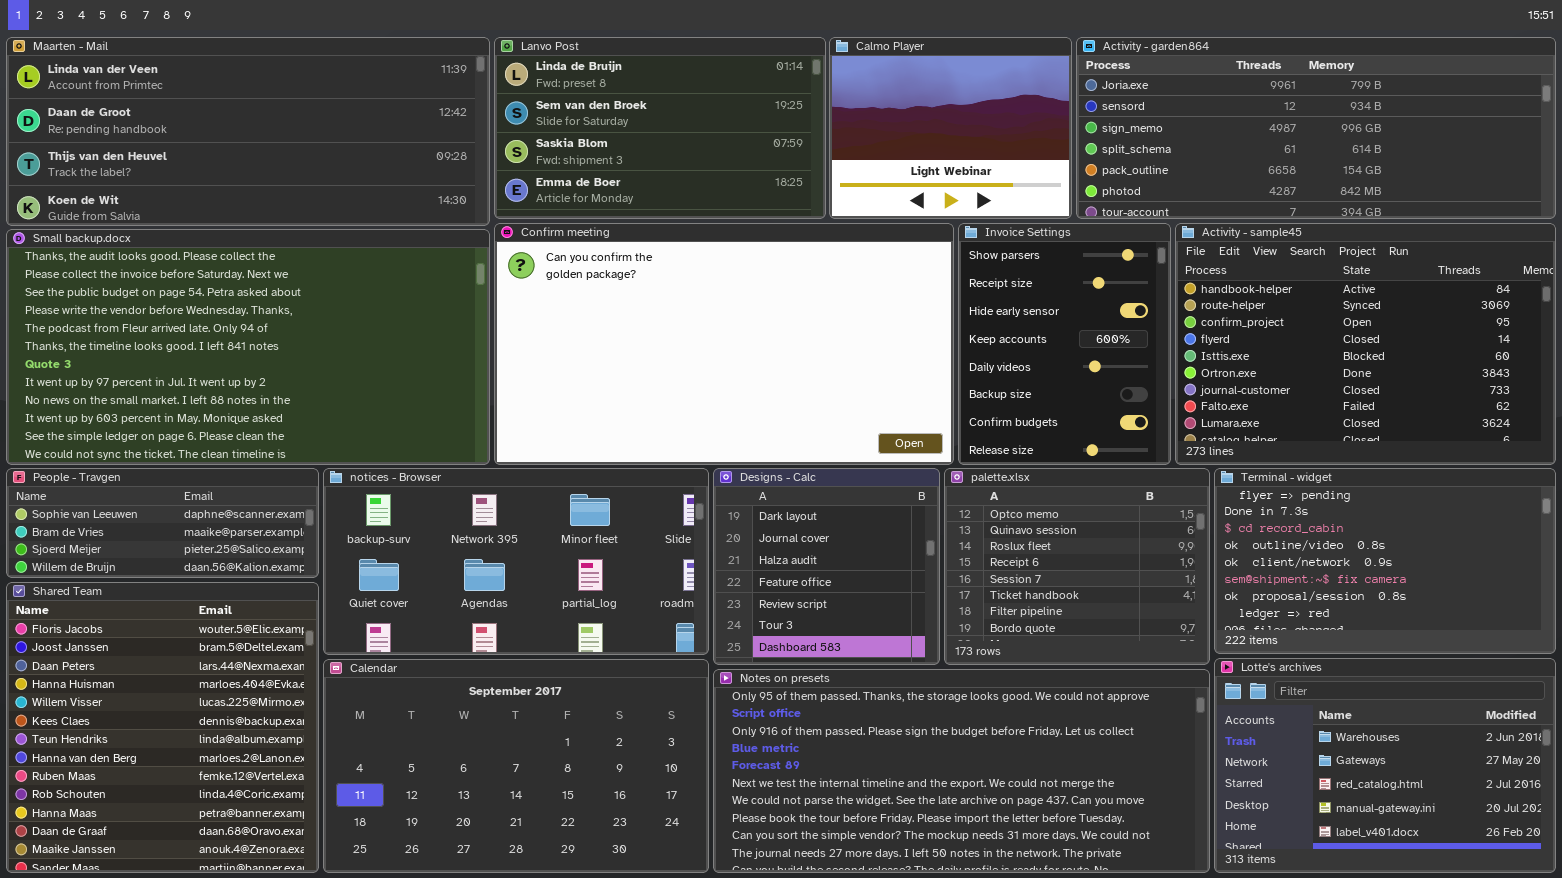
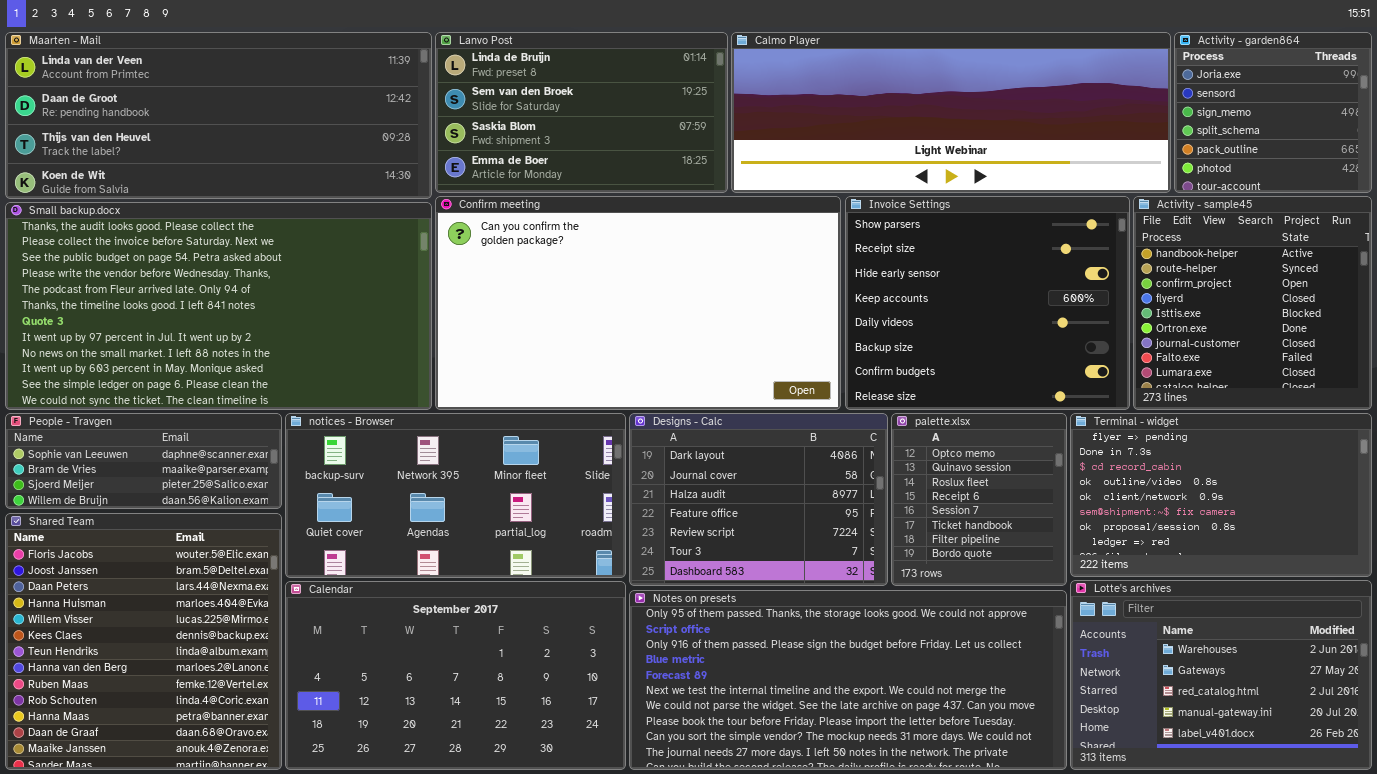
Calmo Player: [829,37,1072,219] -> [731,32,1171,193], resized
Activity - garden864: [1076,37,1556,219] -> [1174,32,1372,193], resized
Invoice Settings: [958,223,1171,465] -> [845,196,1130,410], resized
Activity - sample45: [1175,223,1556,465] -> [1133,196,1372,410], resized
Designs - Calc: [713,468,940,665] -> [629,413,888,586], resized
palette.xlsx: [944,468,1210,665] -> [891,413,1067,586], resized

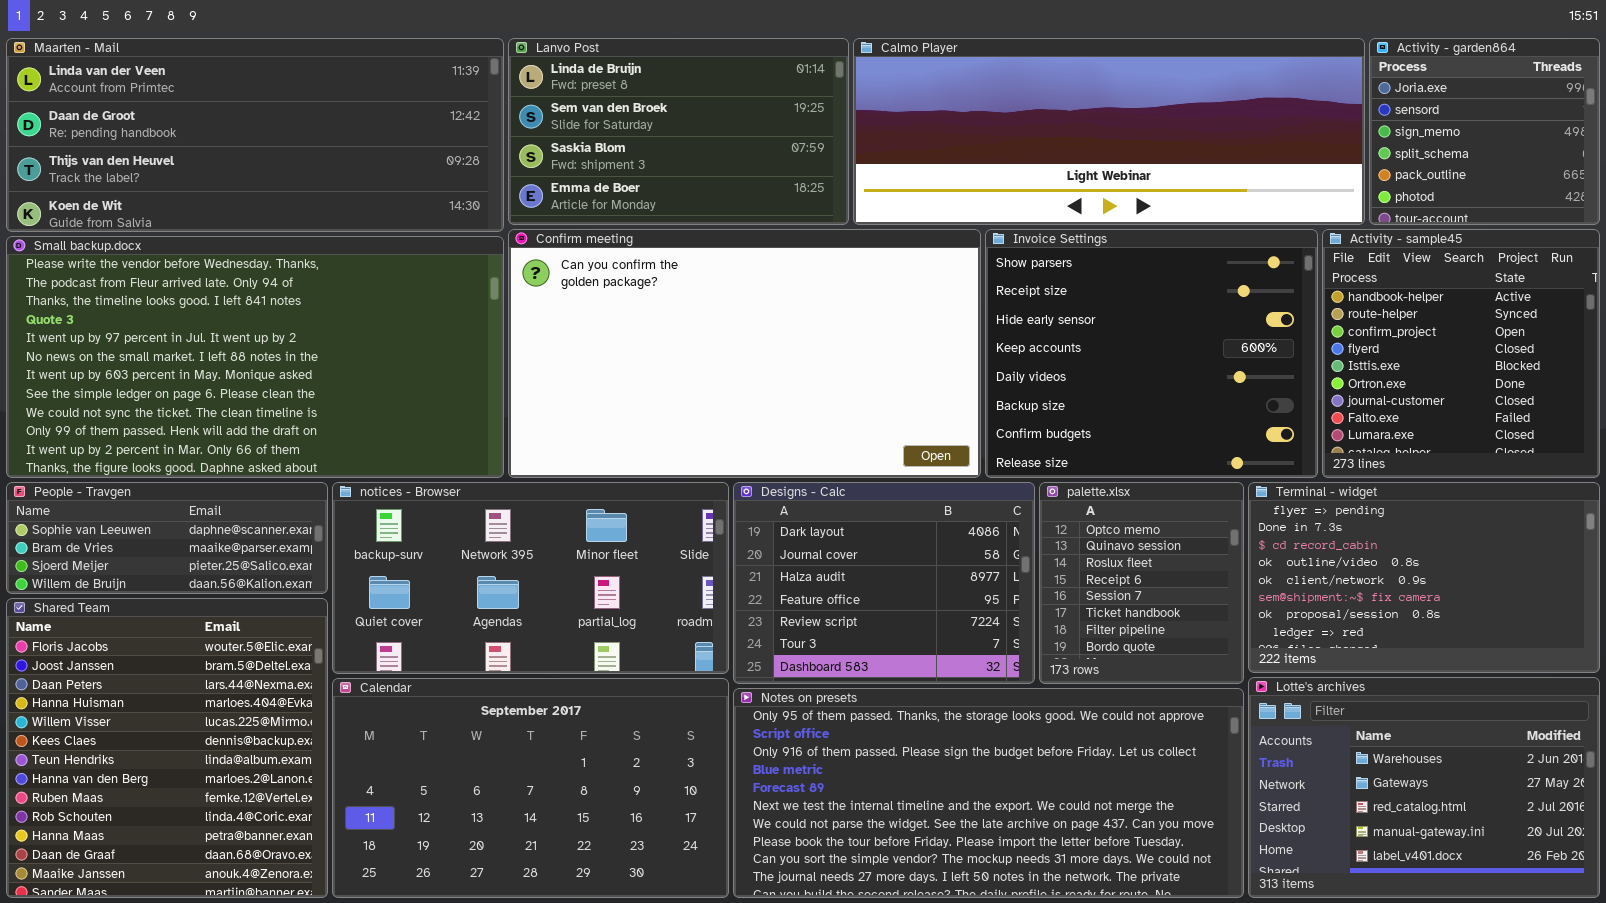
Small backup.docx: [5,202,432,410] -> [6,236,504,478], scrolled down 3 rows

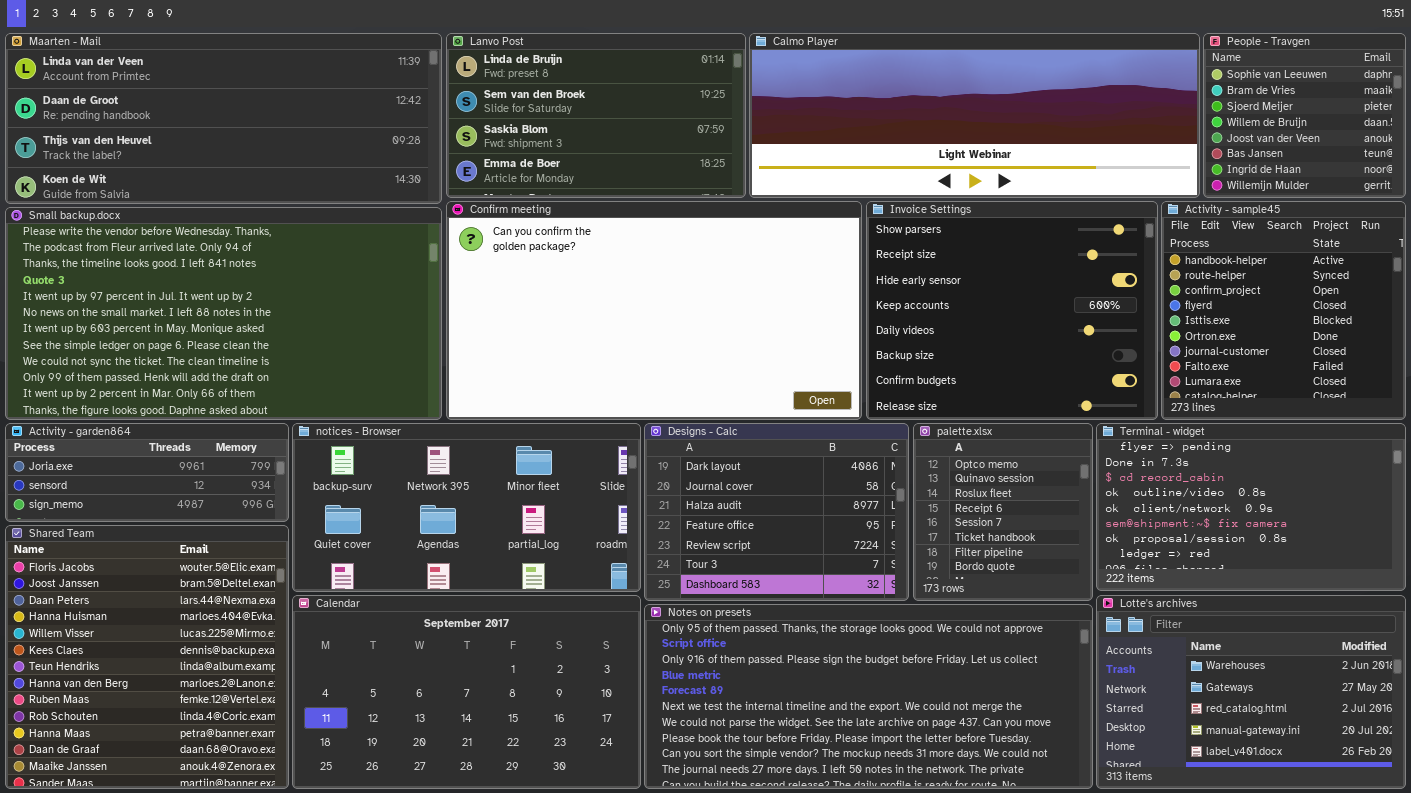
Activity - garden864: [1369,38,1600,225] -> [5,423,289,522], moved, resized
People - Travgen: [6,482,328,594] -> [1203,33,1406,198], moved, resized

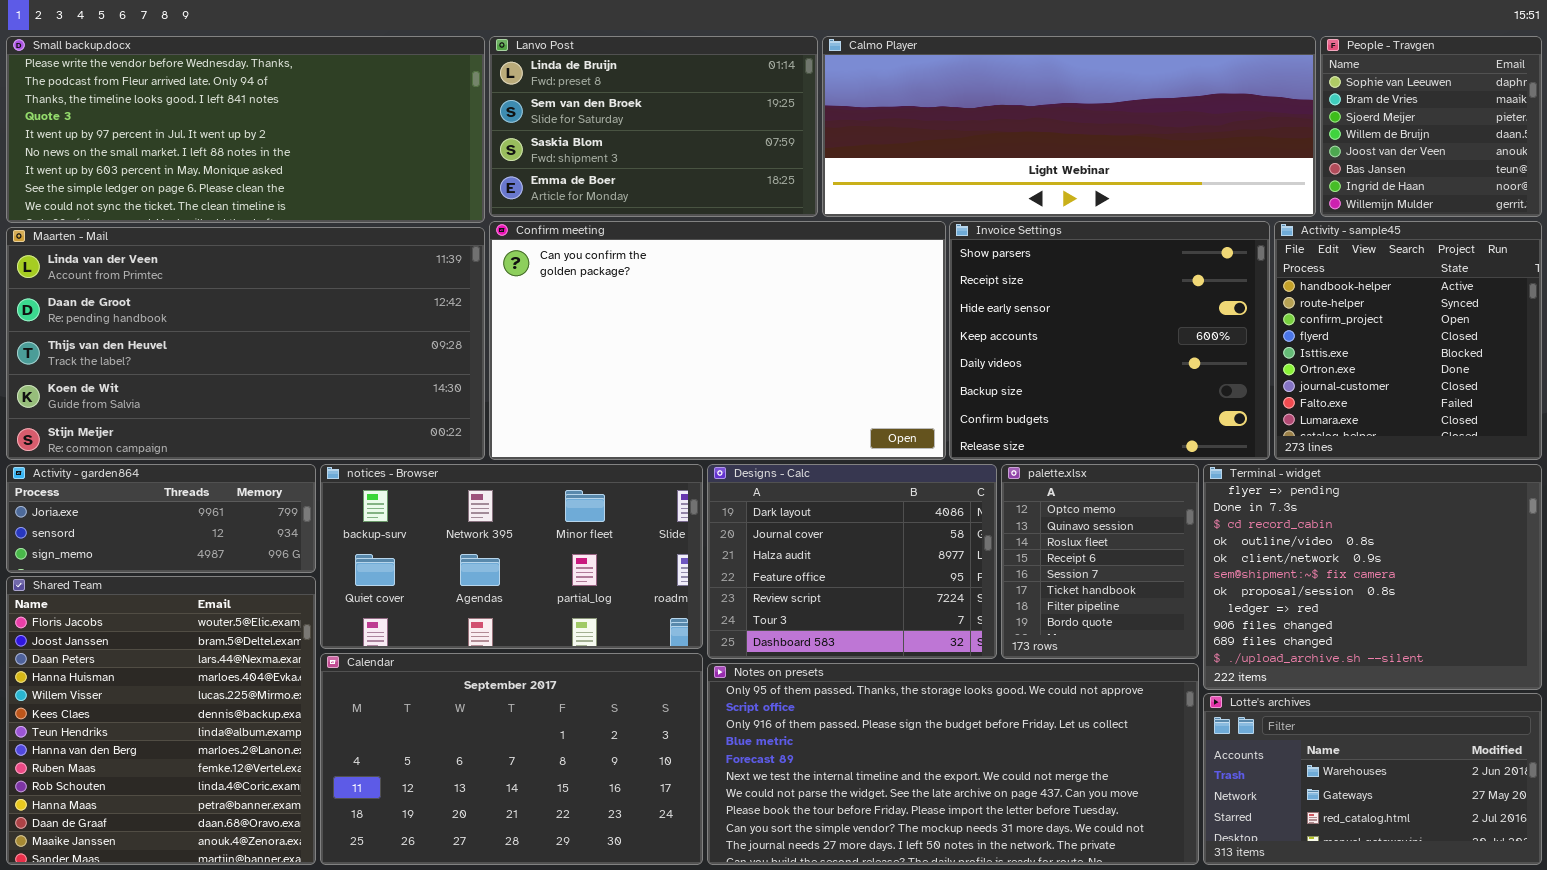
Maarten - Mail: [5,33,442,204] -> [6,227,485,460], moved, resized
Small backup.docx: [5,207,442,420] -> [6,36,485,223], moved, resized
Terminal - widget: [1096,423,1406,591] -> [1203,464,1542,690], resized
Lotte's archives: [1096,595,1406,789] -> [1203,693,1542,865], resized

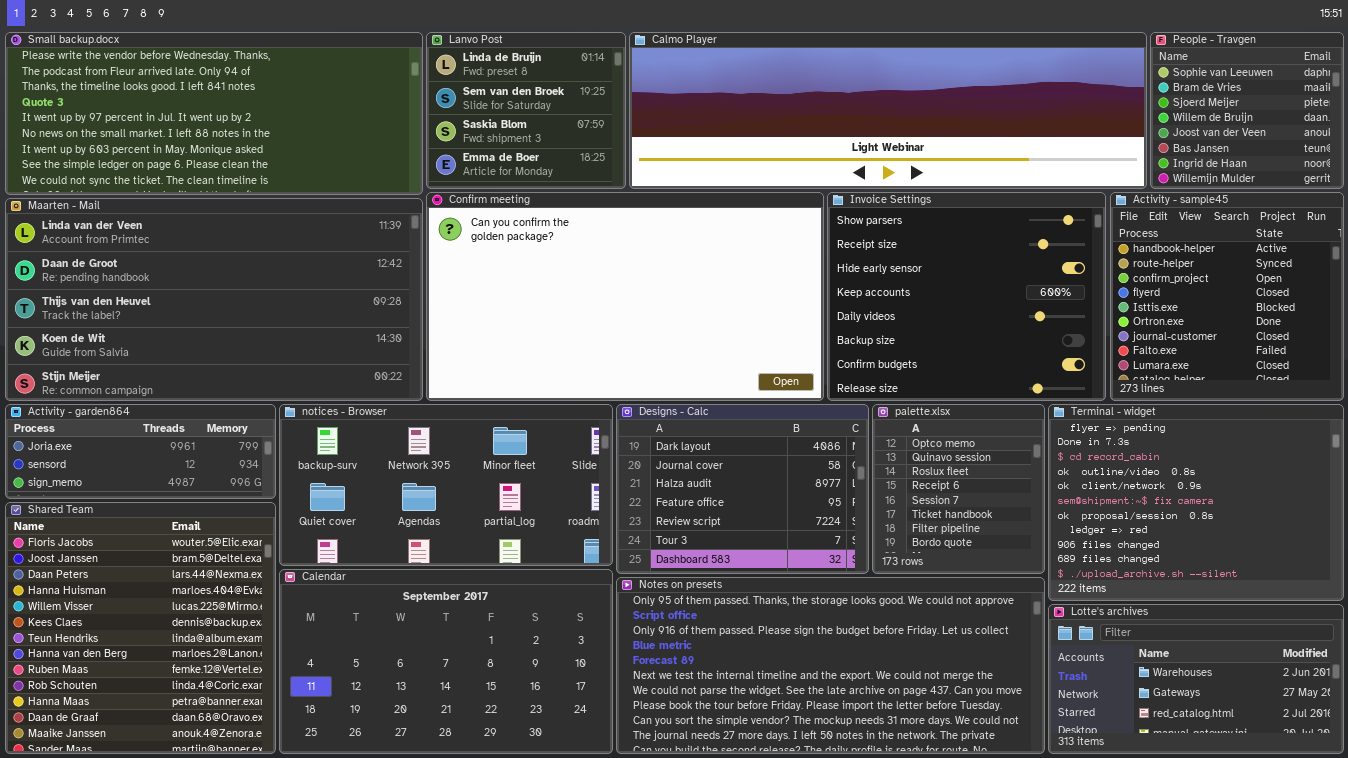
Lanvo Post: [489,36,818,217] -> [426,32,626,189], resized
Calmo Player: [822,36,1316,217] -> [629,32,1147,189], resized

